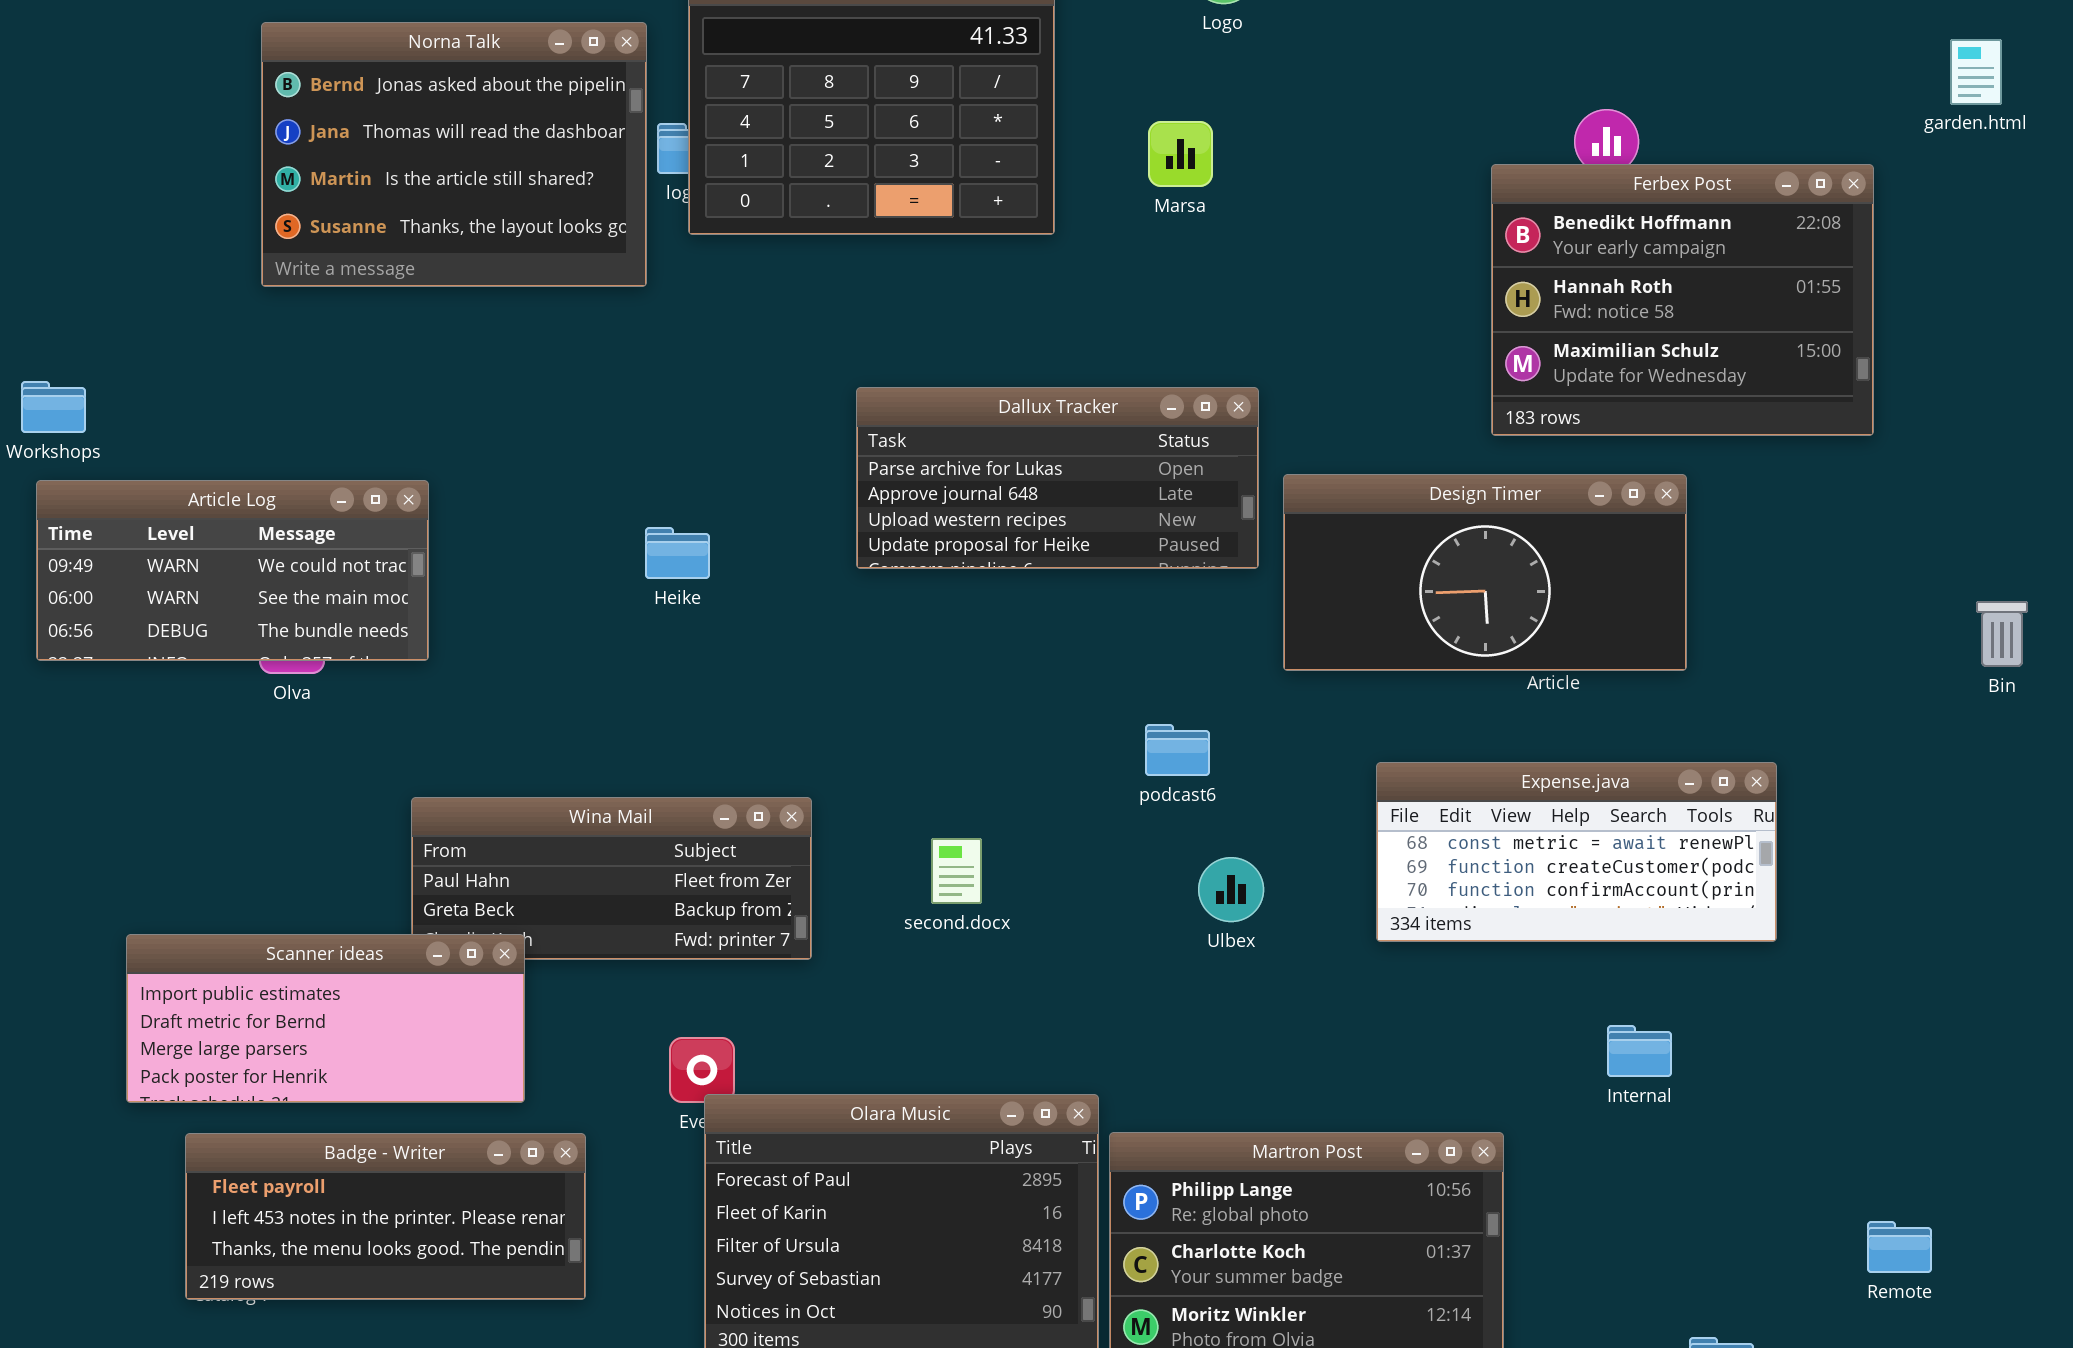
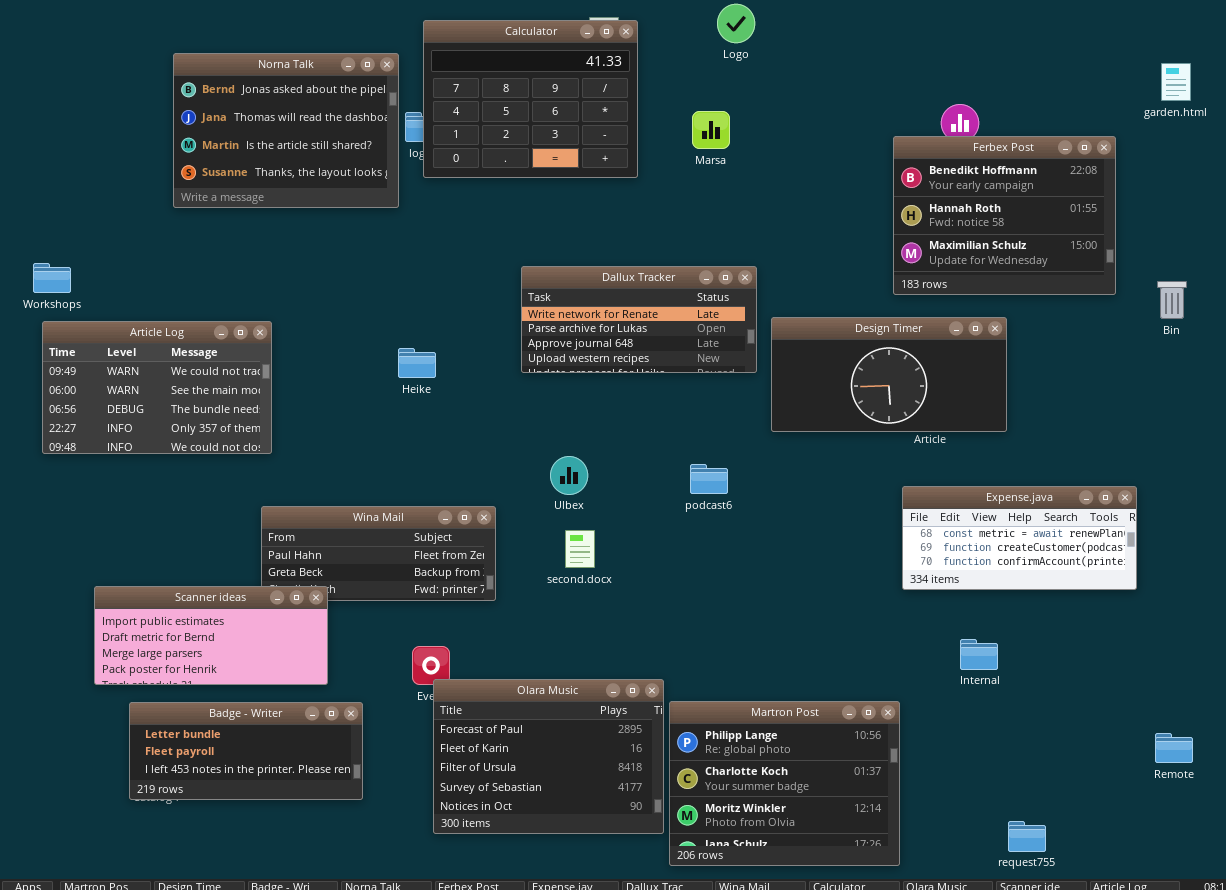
Dallux Tracker: [856,387,1259,569] -> [521,266,757,373], scrolled up 1 row
Article Log: [36,480,429,661] -> [42,321,272,454], resized
Bin: [1976,601,2028,667] -> [1157,281,1187,319], moved
Expense.java: [1376,762,1777,942] -> [902,486,1137,590], moved
Ulbex: [1198,857,1264,922] -> [550,456,588,495], moved
Badge - Writer: [185,1133,586,1300] -> [129,702,363,800], scrolled up 1 row
Remote: [1867,1221,1932,1273] -> [1155,733,1193,763], moved

